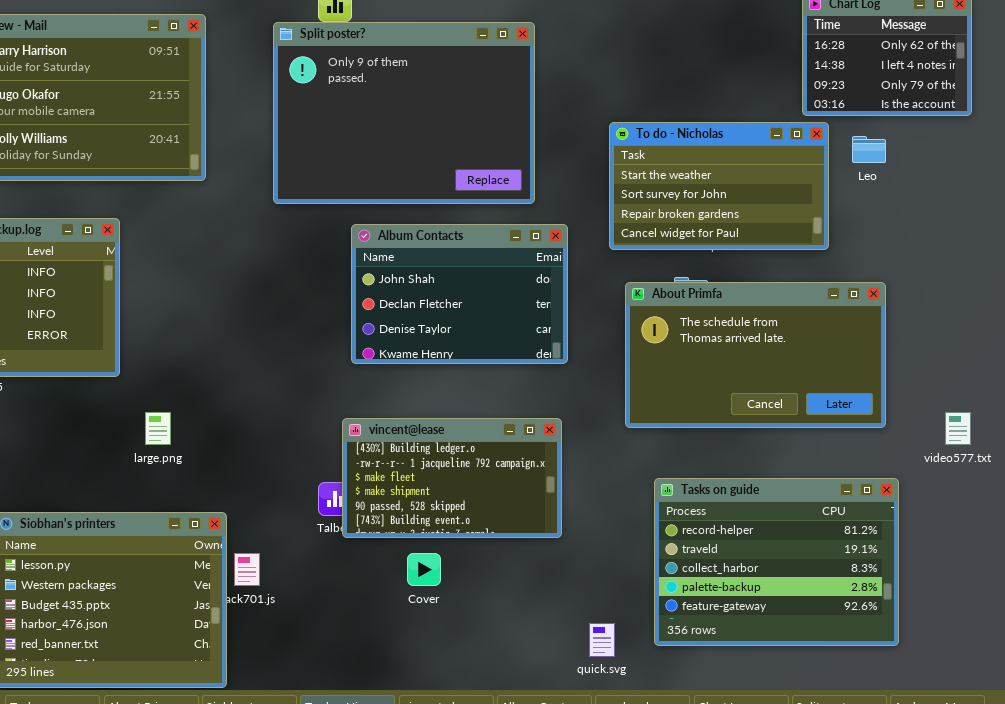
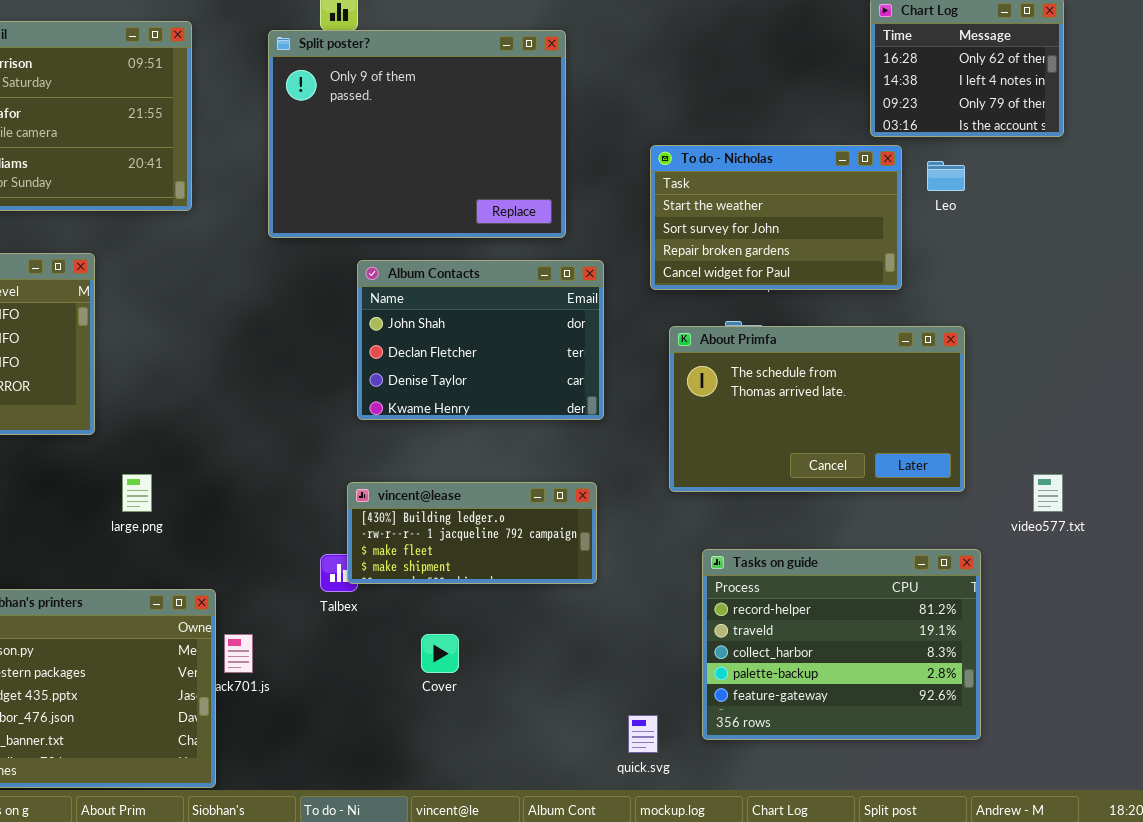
vincent@lease: [342,418,562,538] -> [347,482,597,584], resized

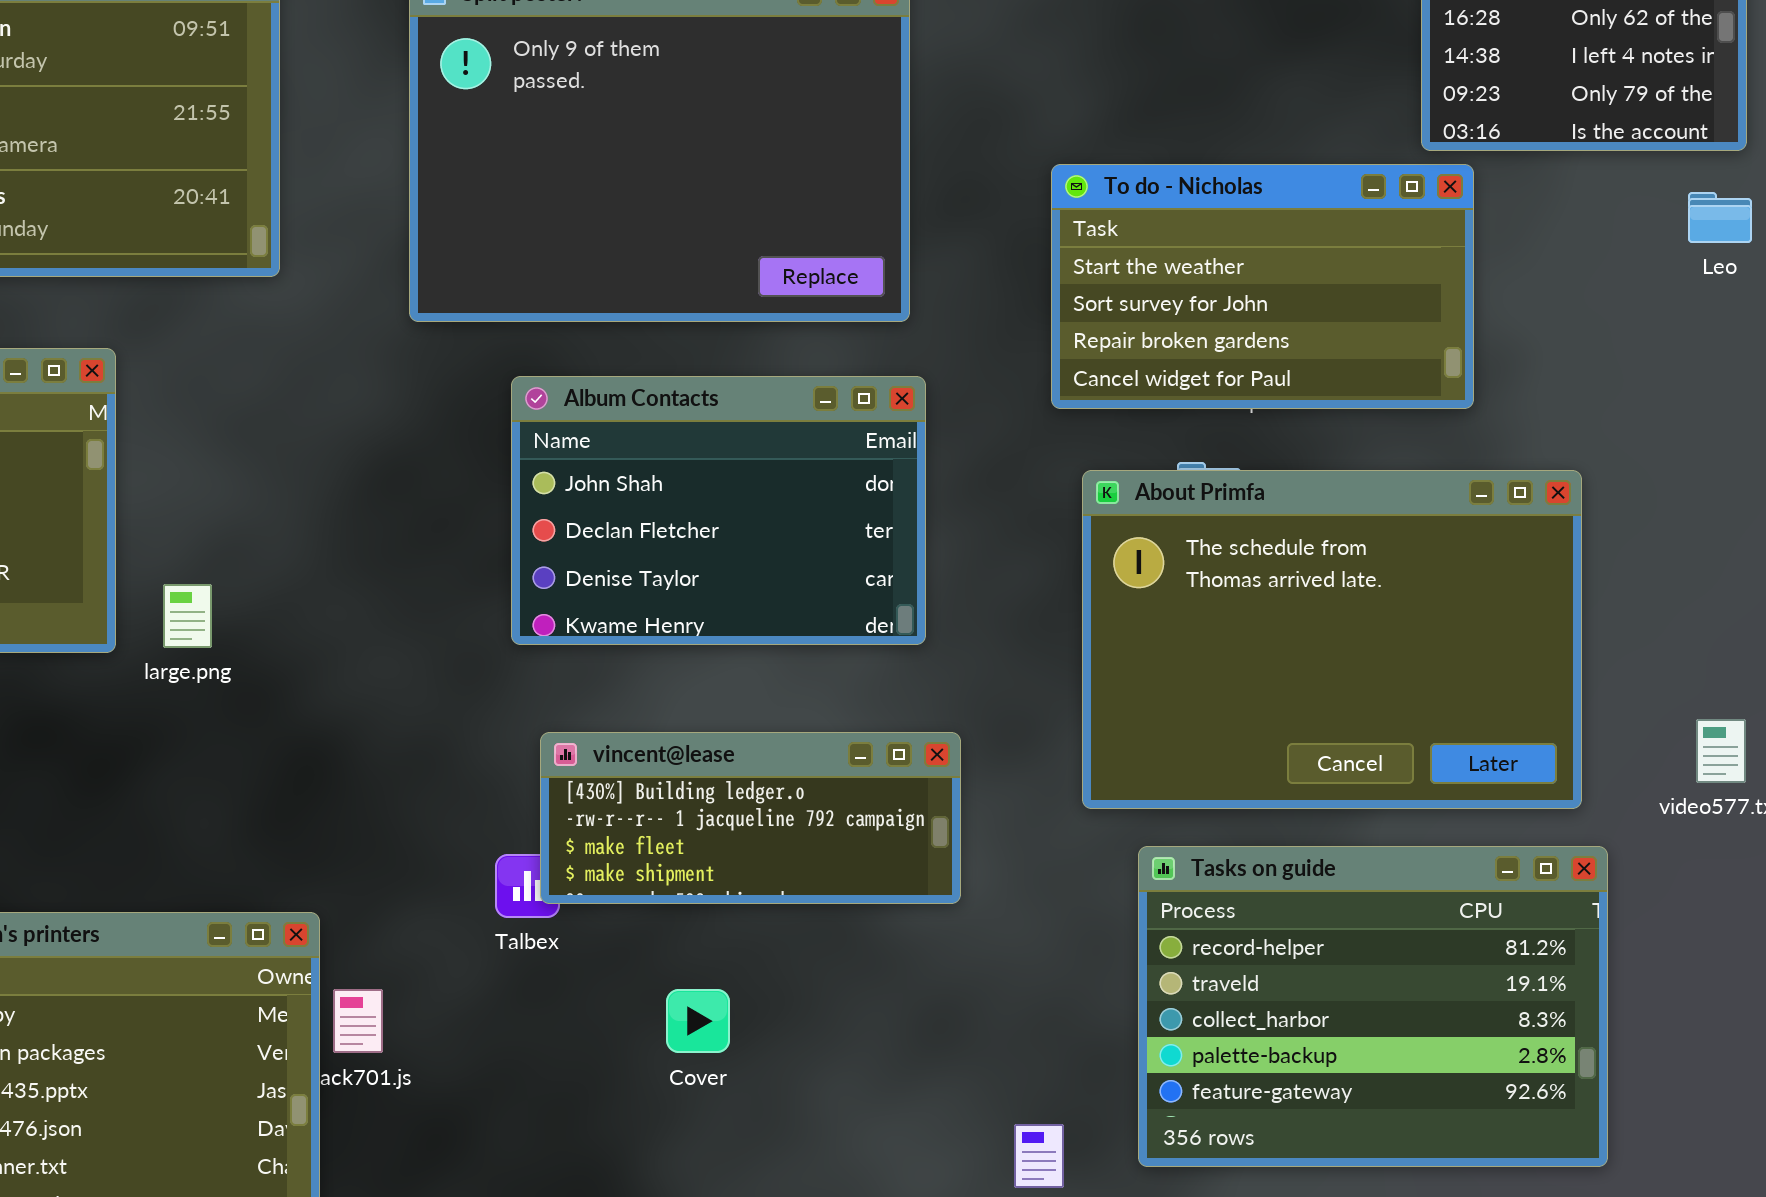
Leo: [927,161,965,191] -> [1688,192,1752,243], moved
Album Contacts: [357,260,604,420] -> [511,376,926,645], moved
About Primfa: [669,326,965,492] -> [1082,470,1582,809], resized
large.png: [122,474,152,512] -> [163,584,212,648], moved

